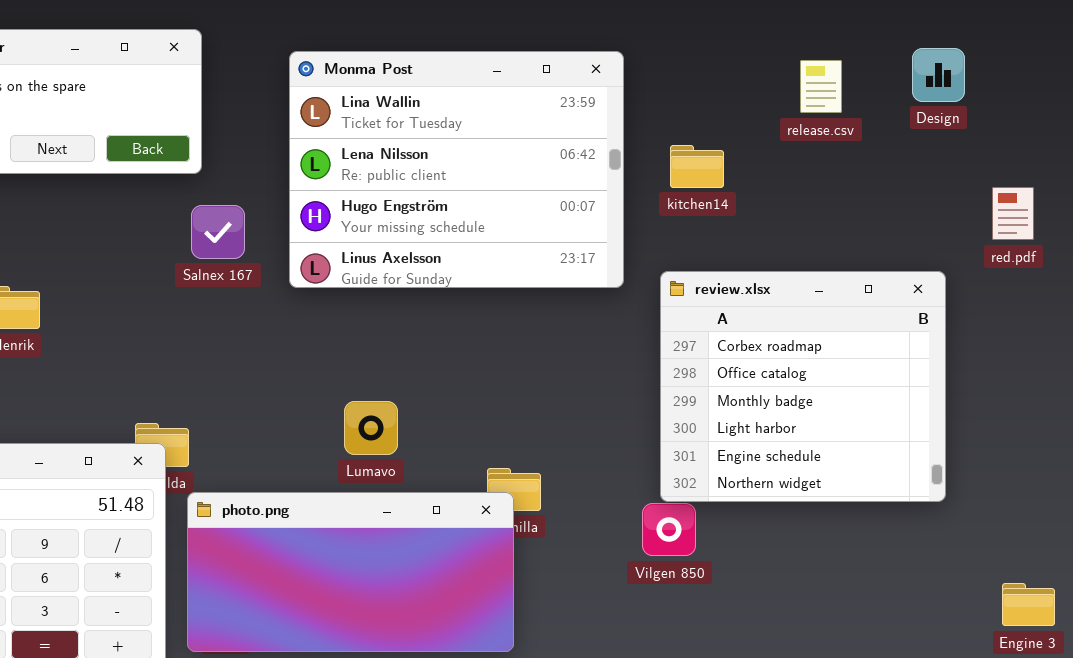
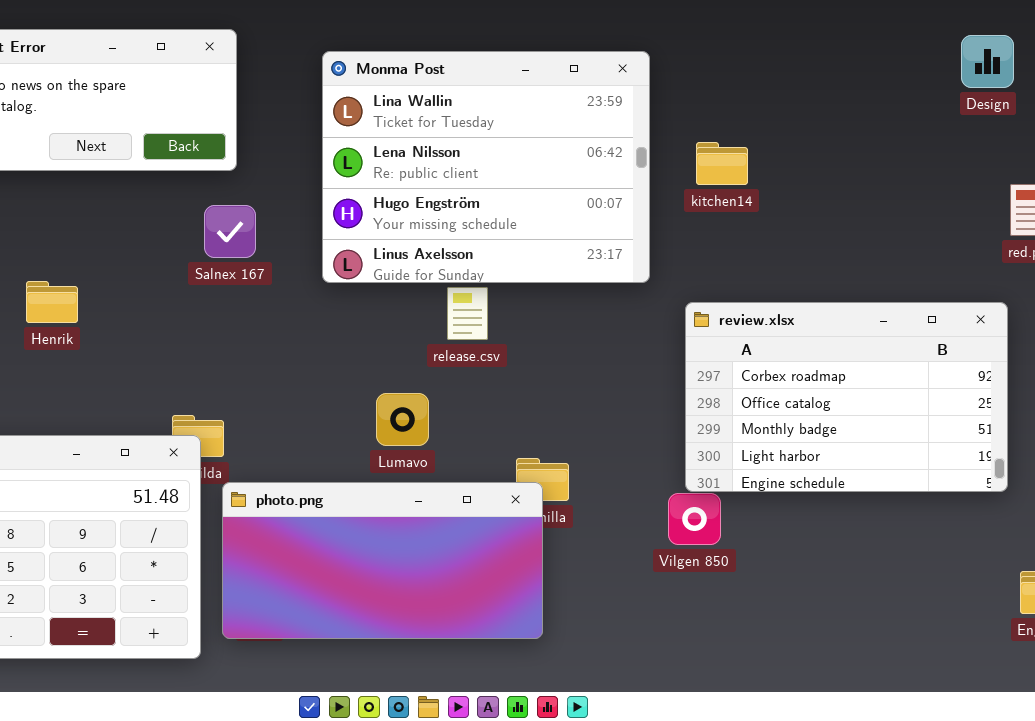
Design: [912,48,965,102] -> [961,35,1014,88], moved
release.csv: [800,60,842,113] -> [447,287,488,340], moved
Salnex 167: [191,205,245,259] -> [204,205,256,258], moved
review.xlsx: [660,271,946,502] -> [685,302,1008,492], resized

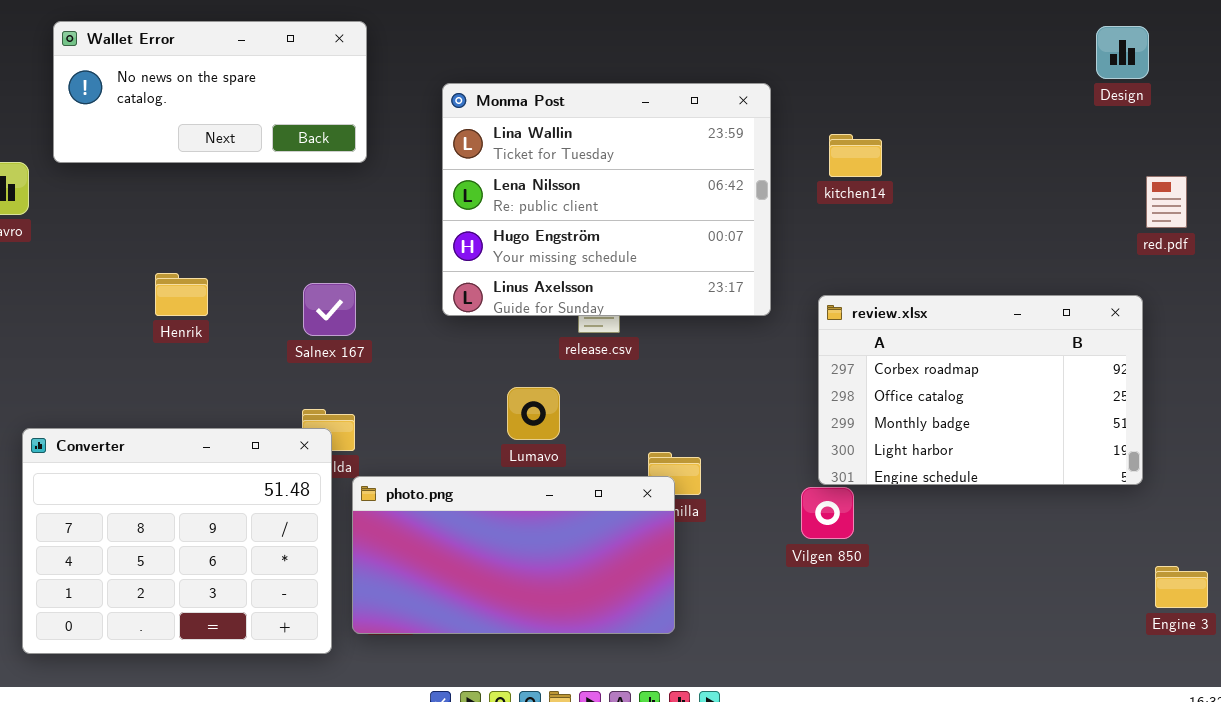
Monma Post: [322,51,650,283] -> [442,83,771,316], moved
Salnex 167: [204,205,256,258] -> [303,283,356,336], moved

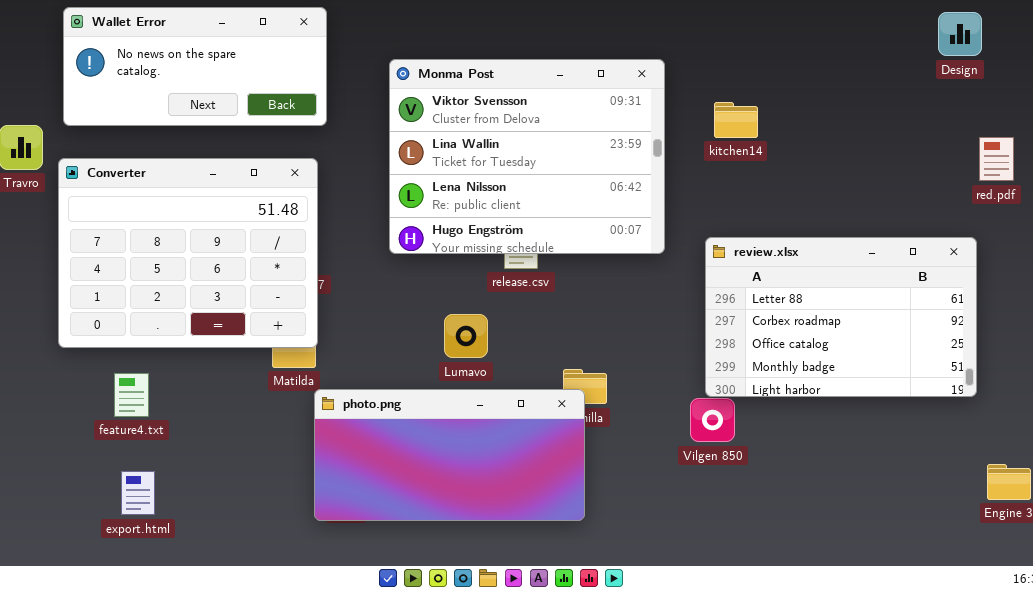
Monma Post: [442,83,771,316] -> [389,59,665,254], scrolled up 1 row
review.xlsx: [818,295,1143,485] -> [705,237,977,397], scrolled up 1 row
Converter: [22,428,332,654] -> [58,158,318,348], moved

